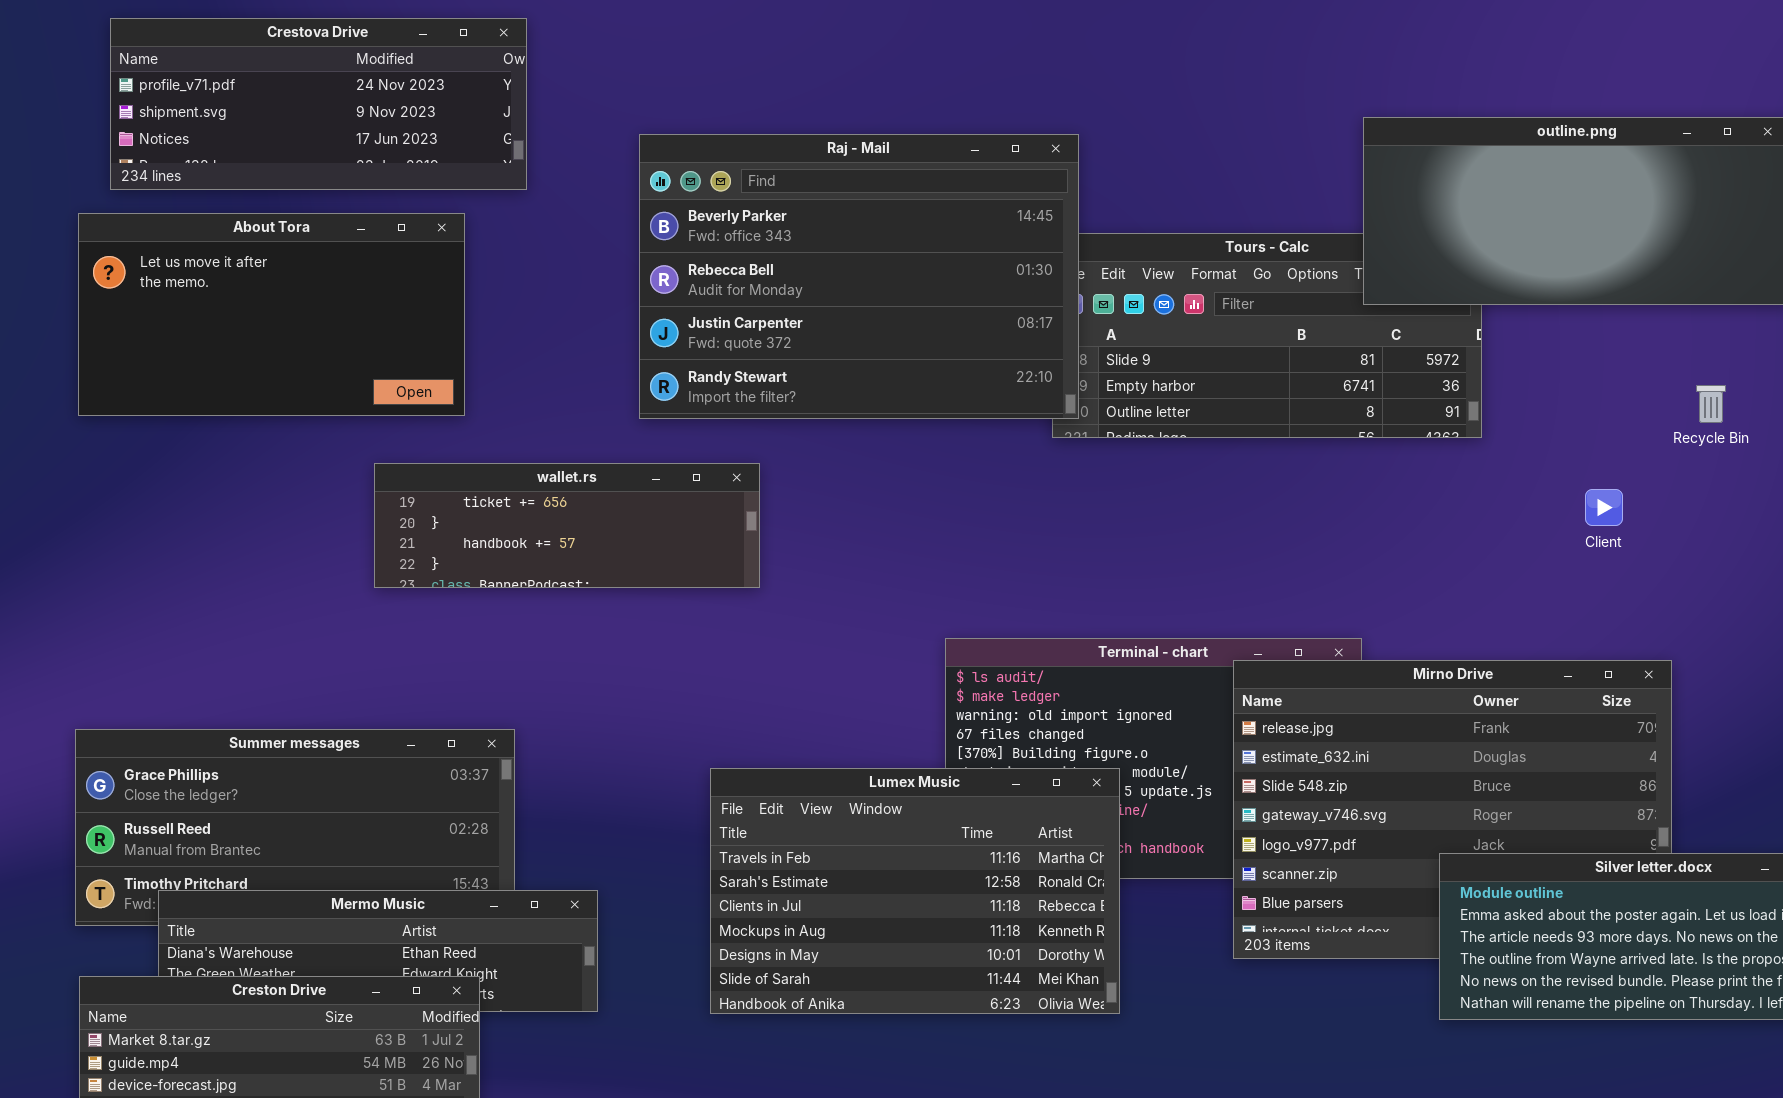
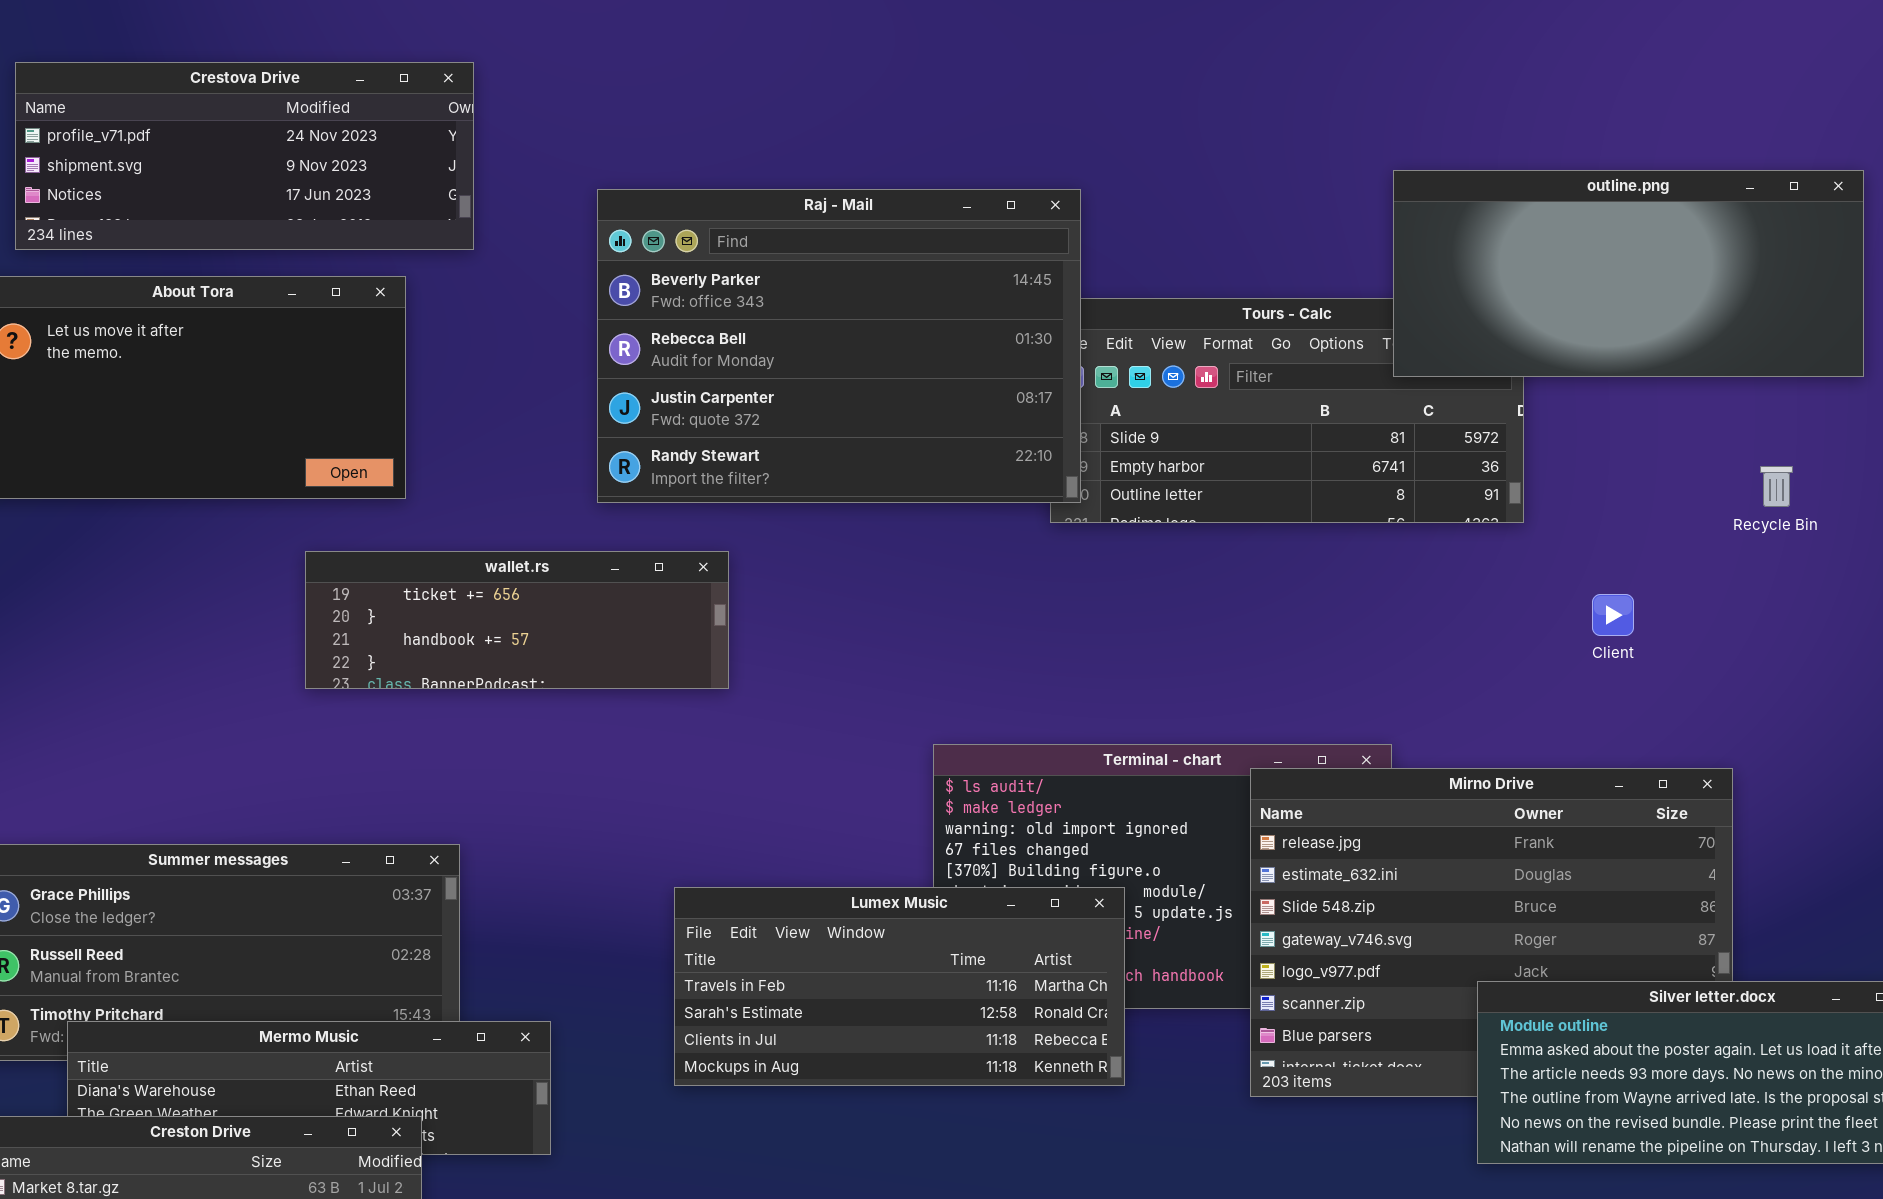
Client: [1585,489,1623,526] -> [1592,594,1634,636], moved
Lumex Music: [710,768,1120,1014] -> [674,887,1125,1086], resized

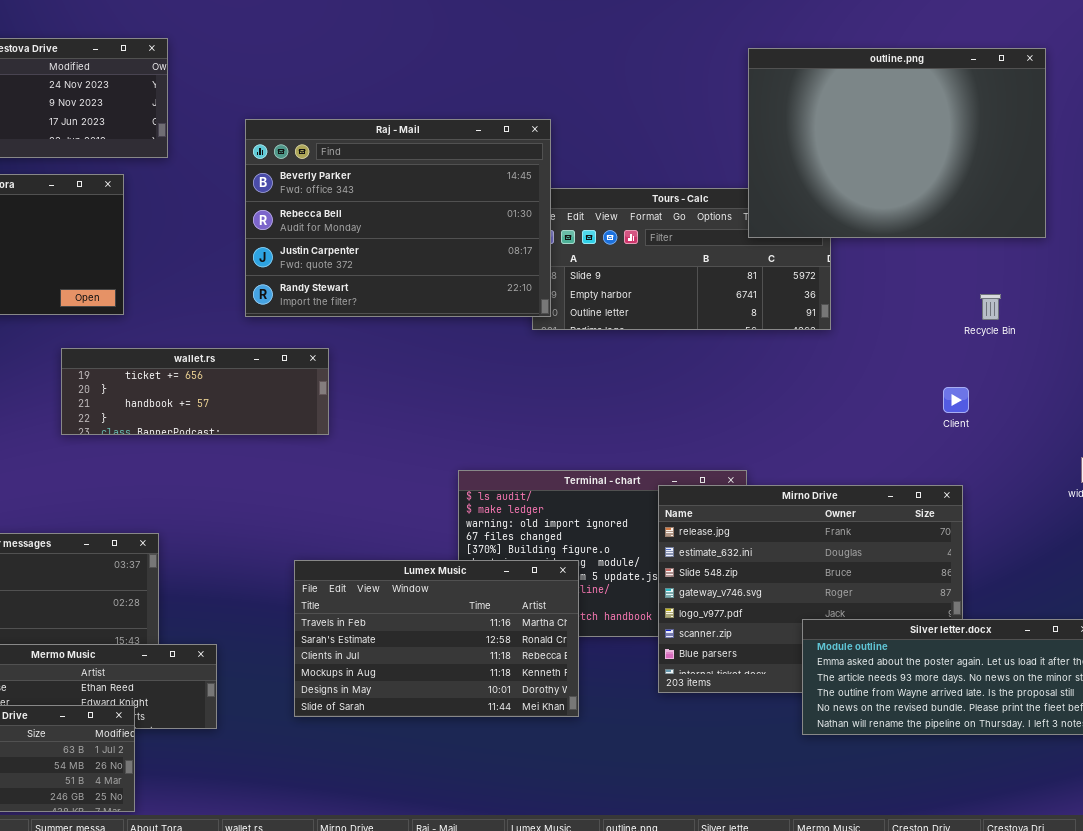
outline.png: [1393,170,1864,377] -> [748,48,1046,238], resized
Client: [1592,594,1634,636] -> [943,387,969,413], moved
Lumex Music: [674,887,1125,1086] -> [294,560,579,717], resized

